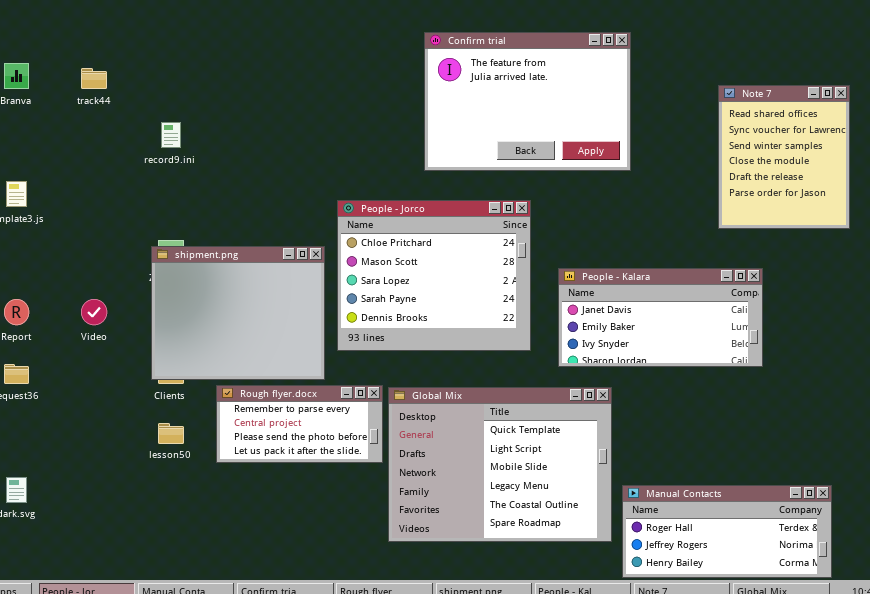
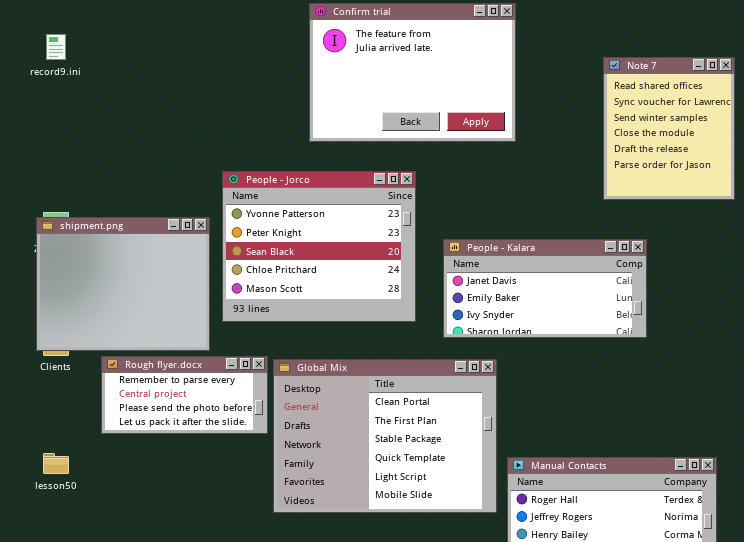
record9.ini: [161,122,181,148] -> [46,34,66,60], moved
People - Jorco: [337,200,531,351] -> [222,171,416,322], scrolled up 3 rows
Global Mix: [388,387,612,542] -> [273,359,497,513], scrolled up 3 rows
lesson50: [158,423,184,444] -> [43,453,69,474], moved

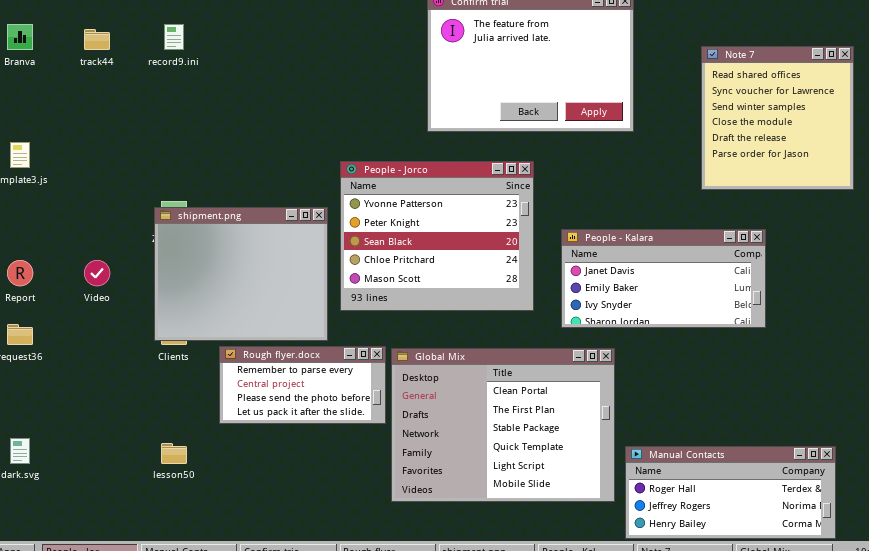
Note 7: [603,57,735,200] -> [701,46,854,190], resized

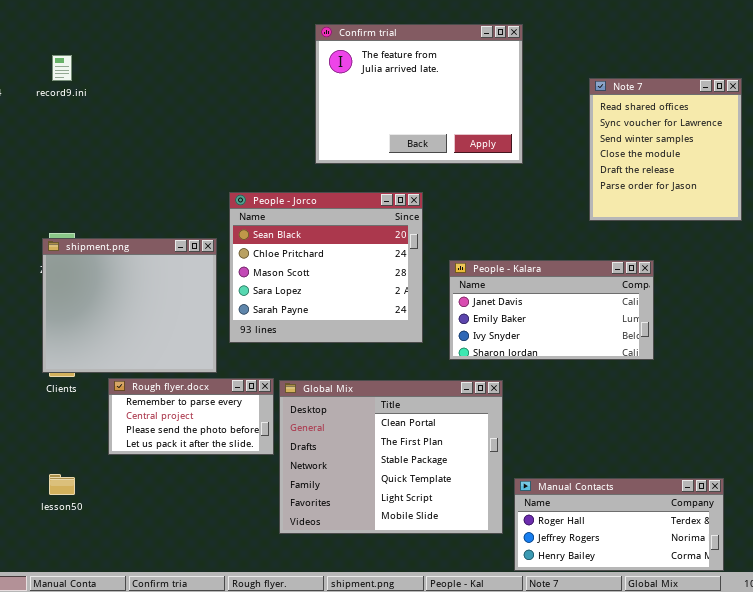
People - Jorco: [340,161,534,311] -> [229,192,423,343], scrolled down 2 rows

